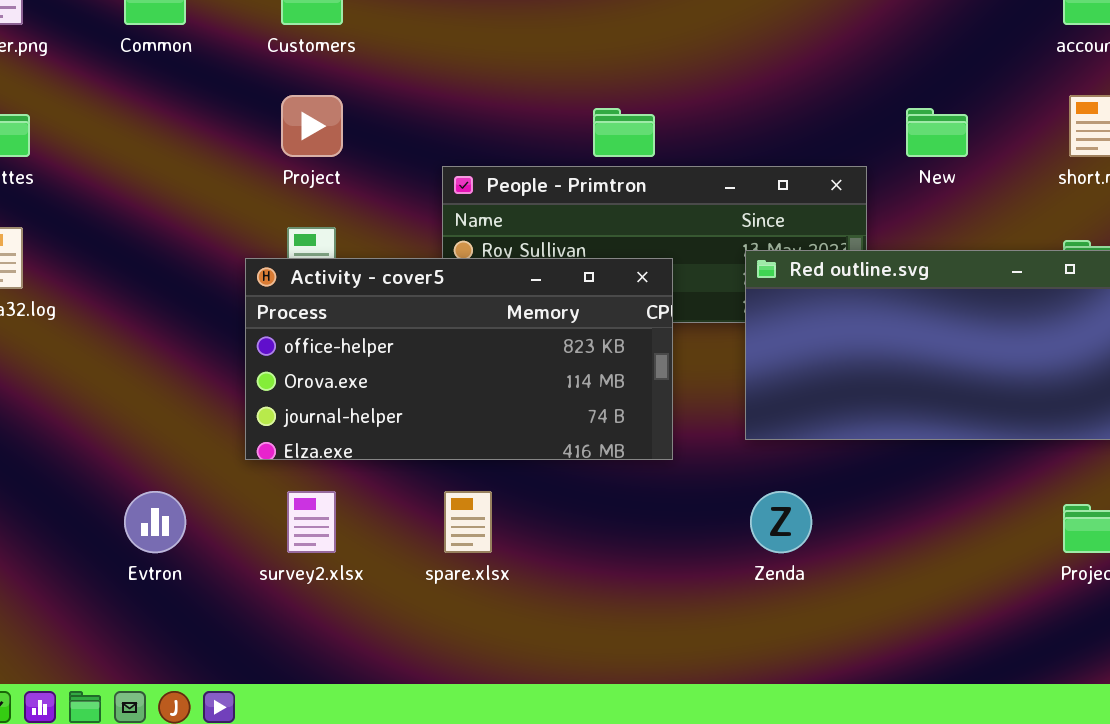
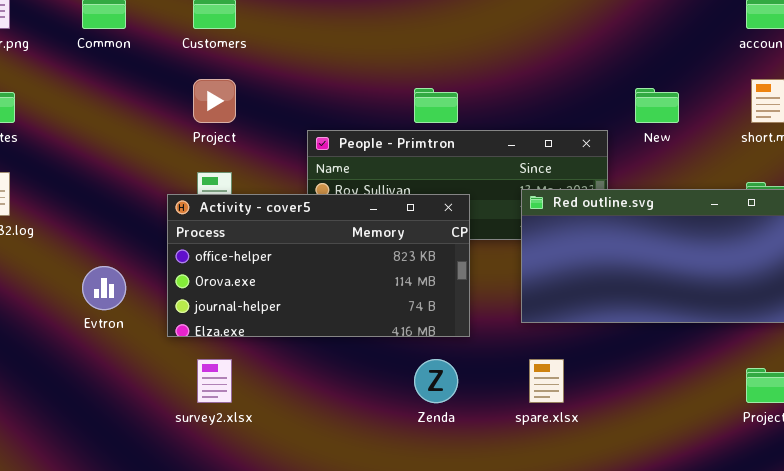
Evtron: [124,491,186,553] -> [82,266,126,310], moved
spare.xlsx: [444,491,492,553] -> [529,359,564,403], moved
Zenda: [750,491,812,553] -> [414,359,458,403], moved

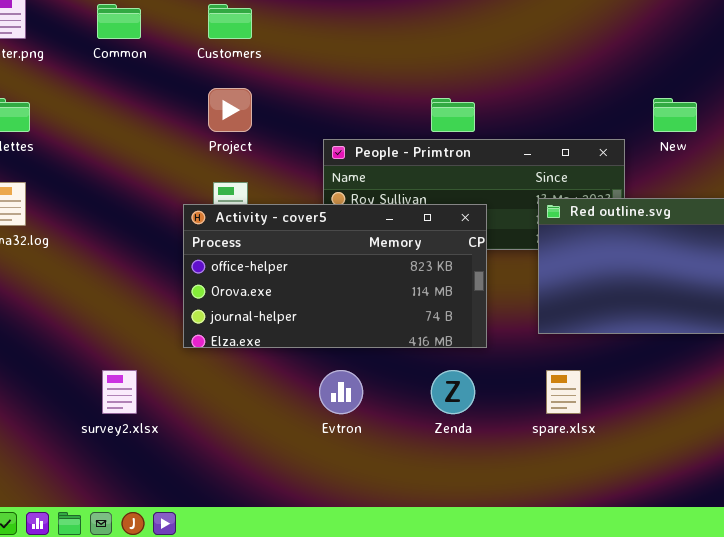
Evtron: [82,266,126,310] -> [319,370,363,414], moved
survey2.xlsx: [197,359,232,403] -> [102,370,137,414], moved

